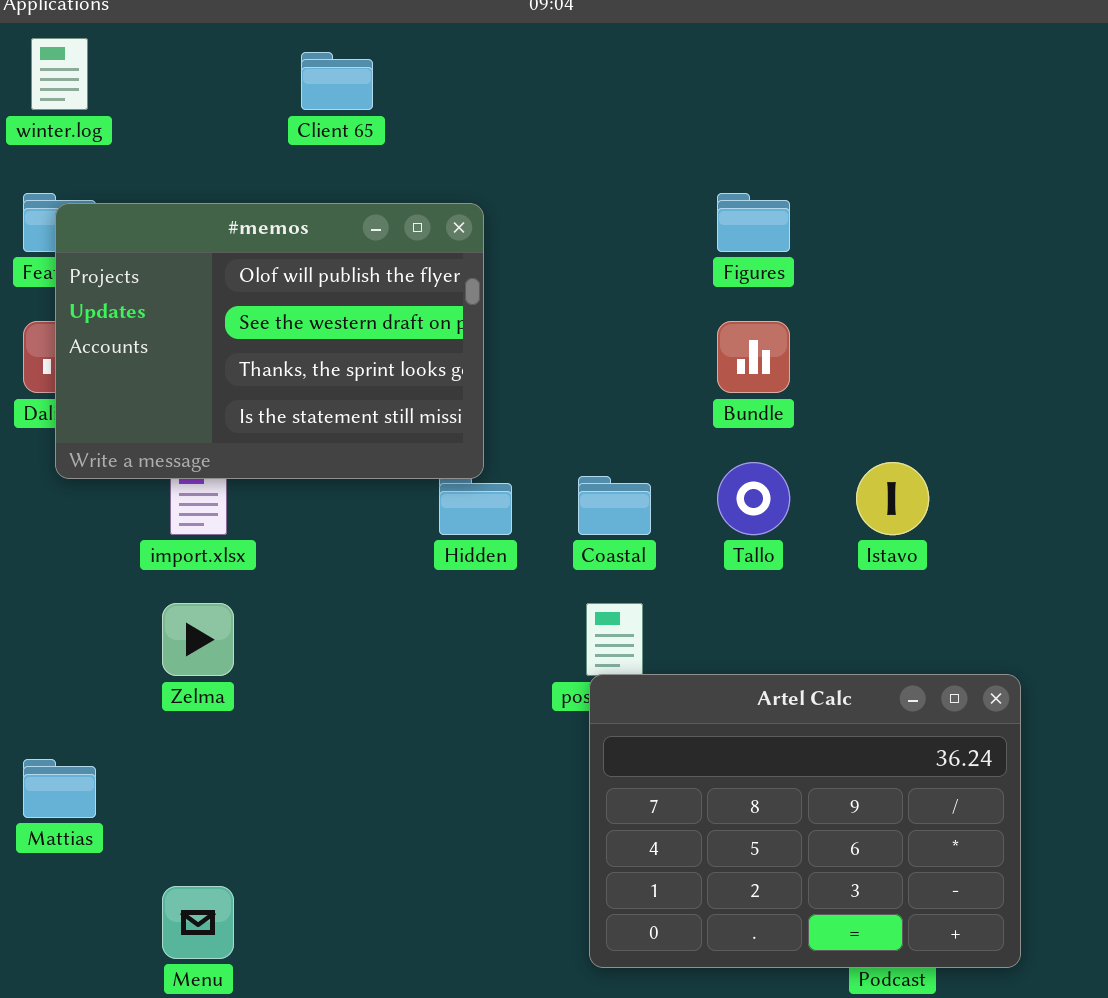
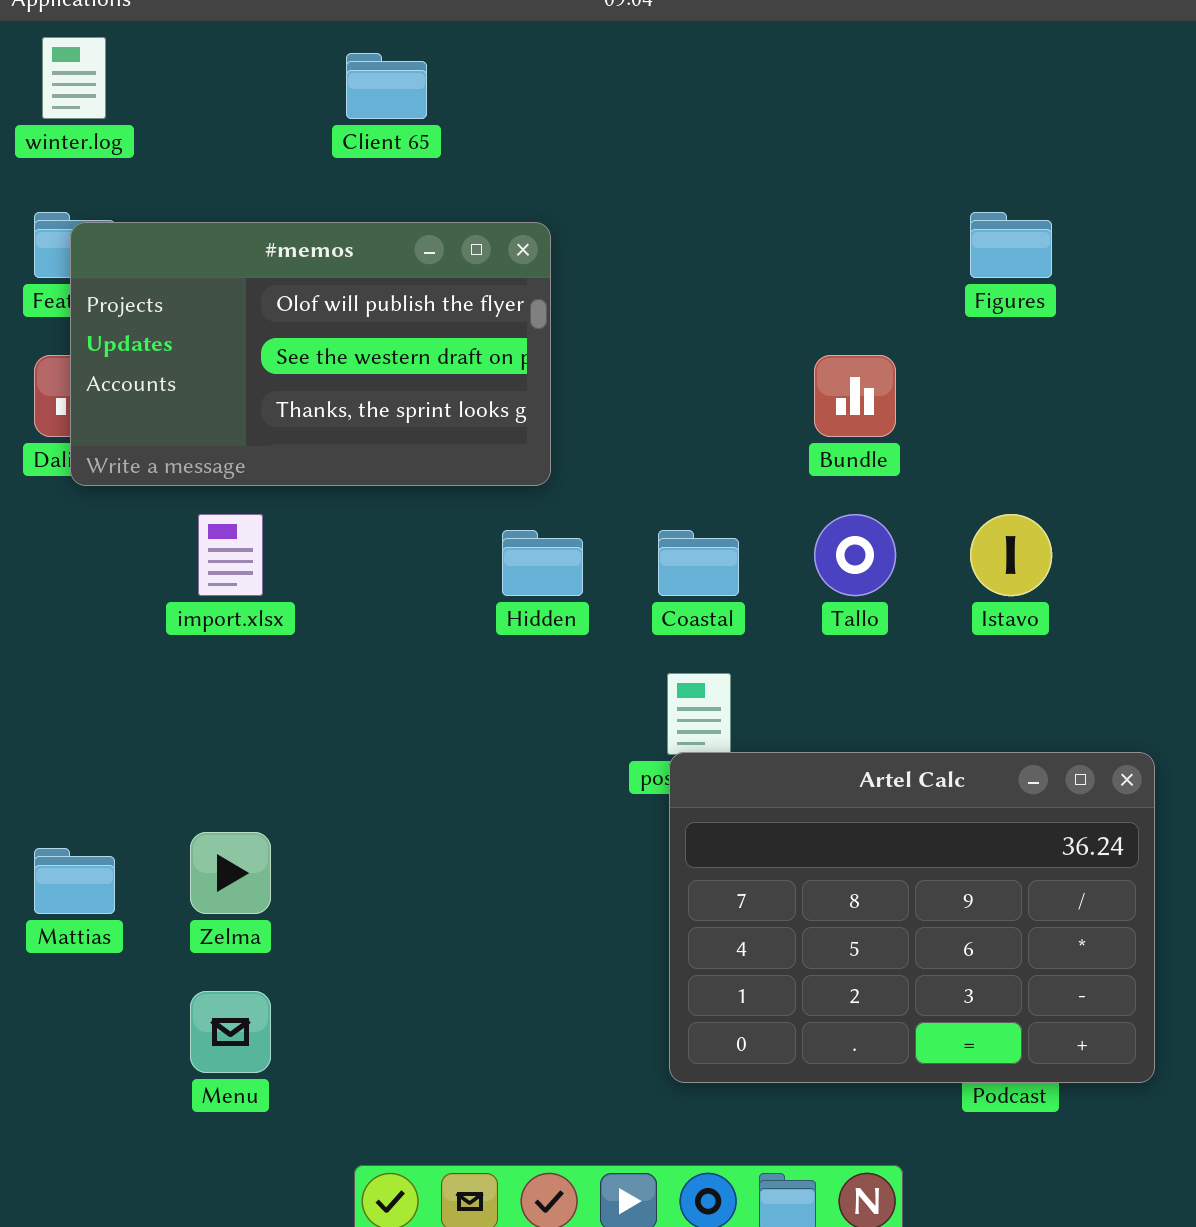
Figures: [717,193,790,252] -> [970,212,1052,278], moved
#memos: [55,203,484,479] -> [70,222,551,486], resized
Zelma: [162,603,234,676] -> [190,832,271,914], moved

